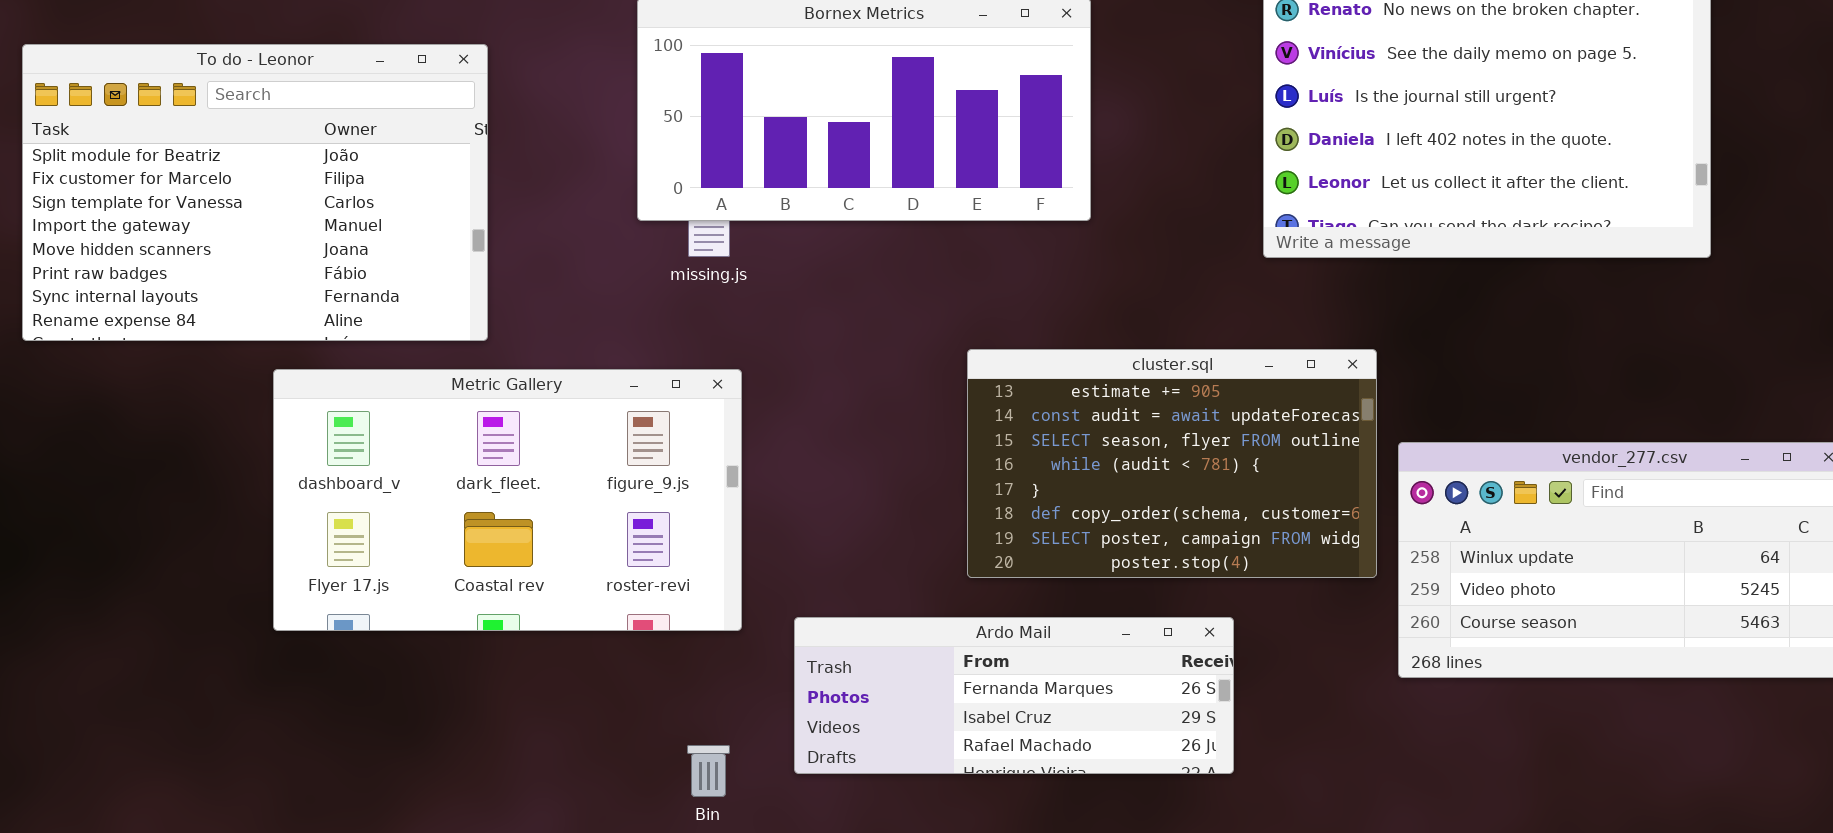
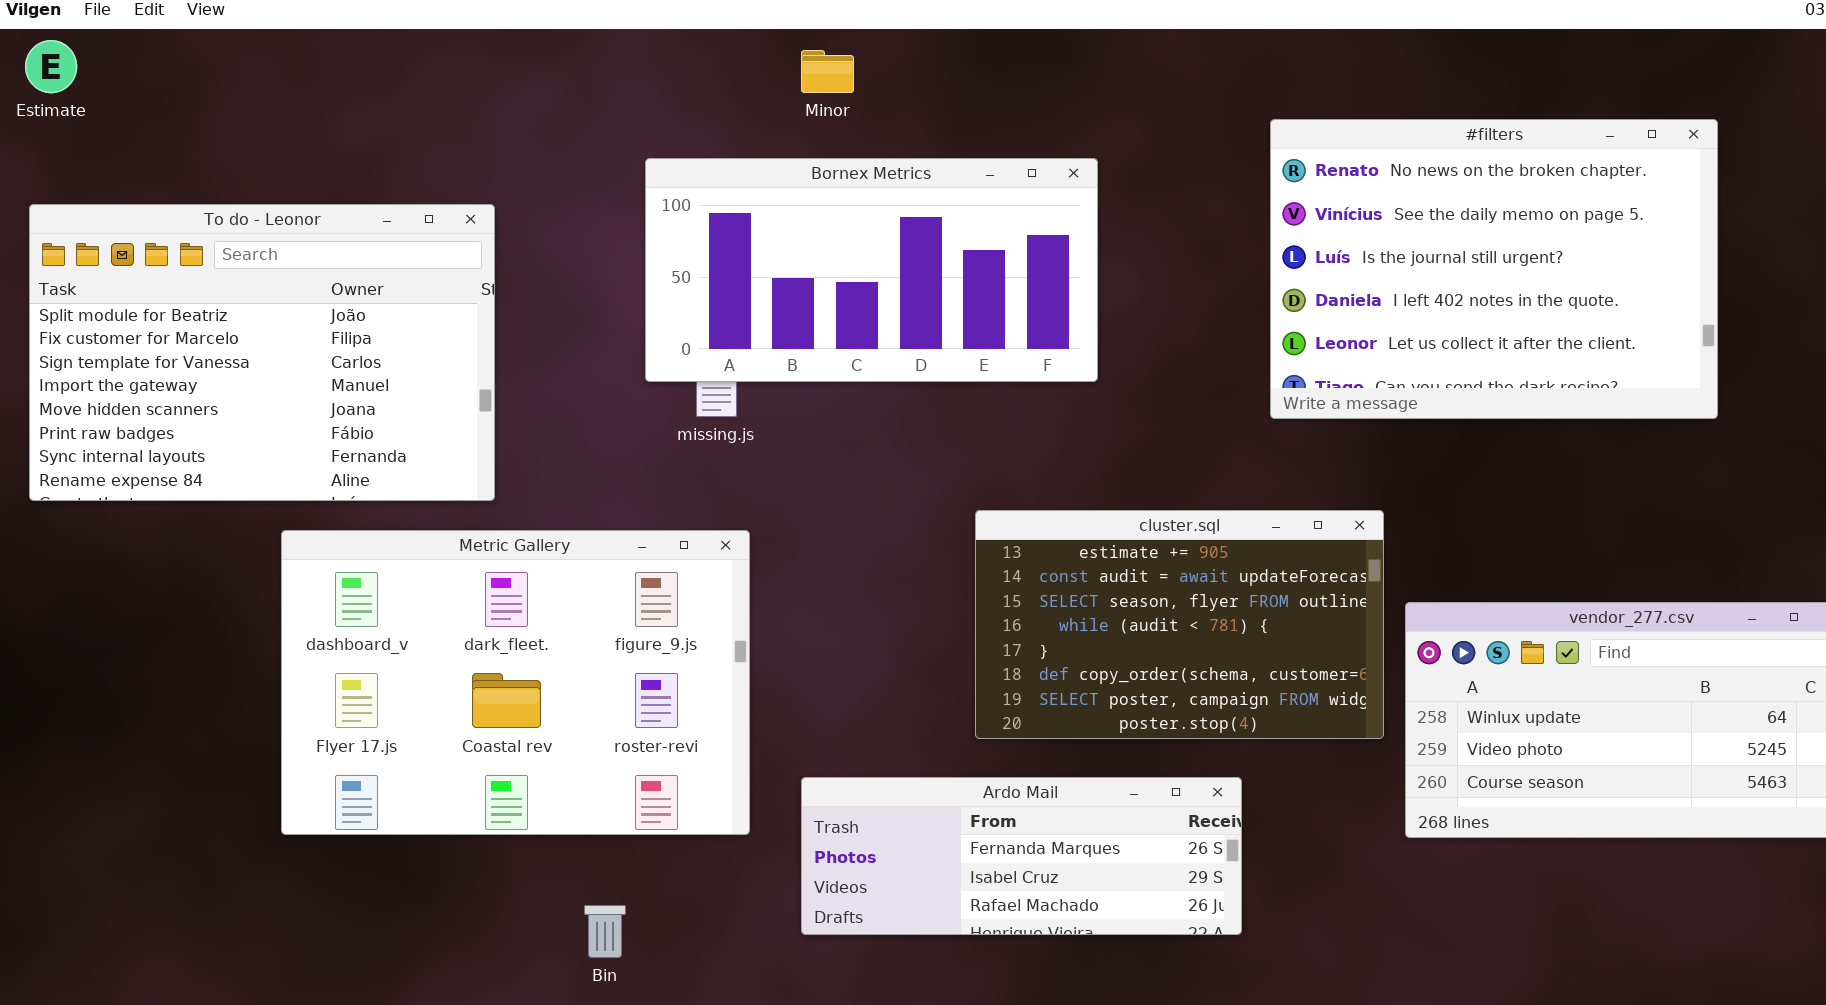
Metric Gallery: [273,369,742,631] -> [281,530,750,835], resized
Bin: [687,745,730,797] -> [584,905,626,958], moved

